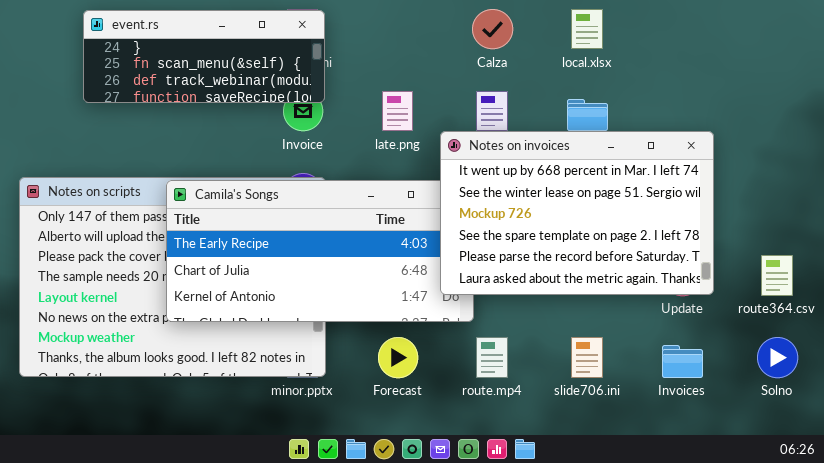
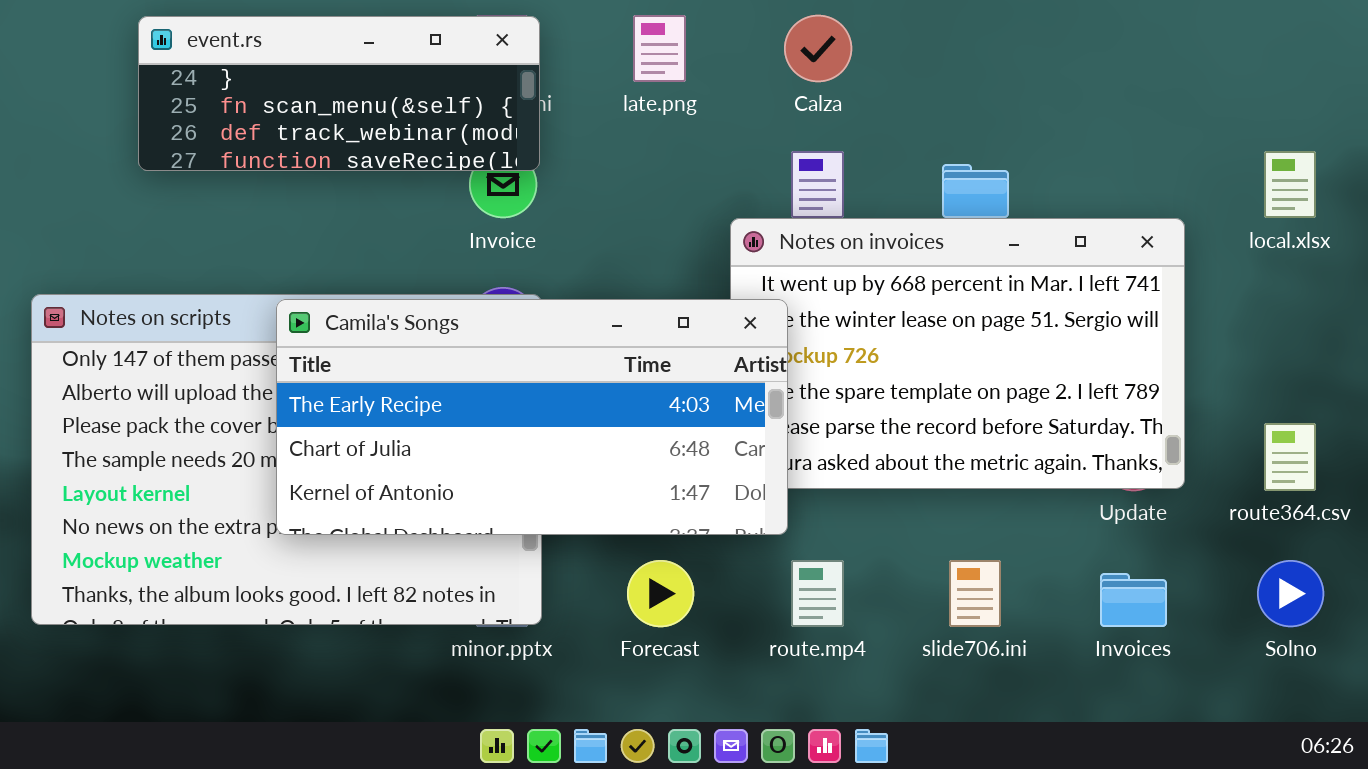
local.xlsx: [571,9,603,49] -> [1264,151,1316,218], moved
late.png: [382,91,413,131] -> [633,15,686,82], moved
Camila's Songs: [166,180,474,322] -> [276,299,788,535], raised

